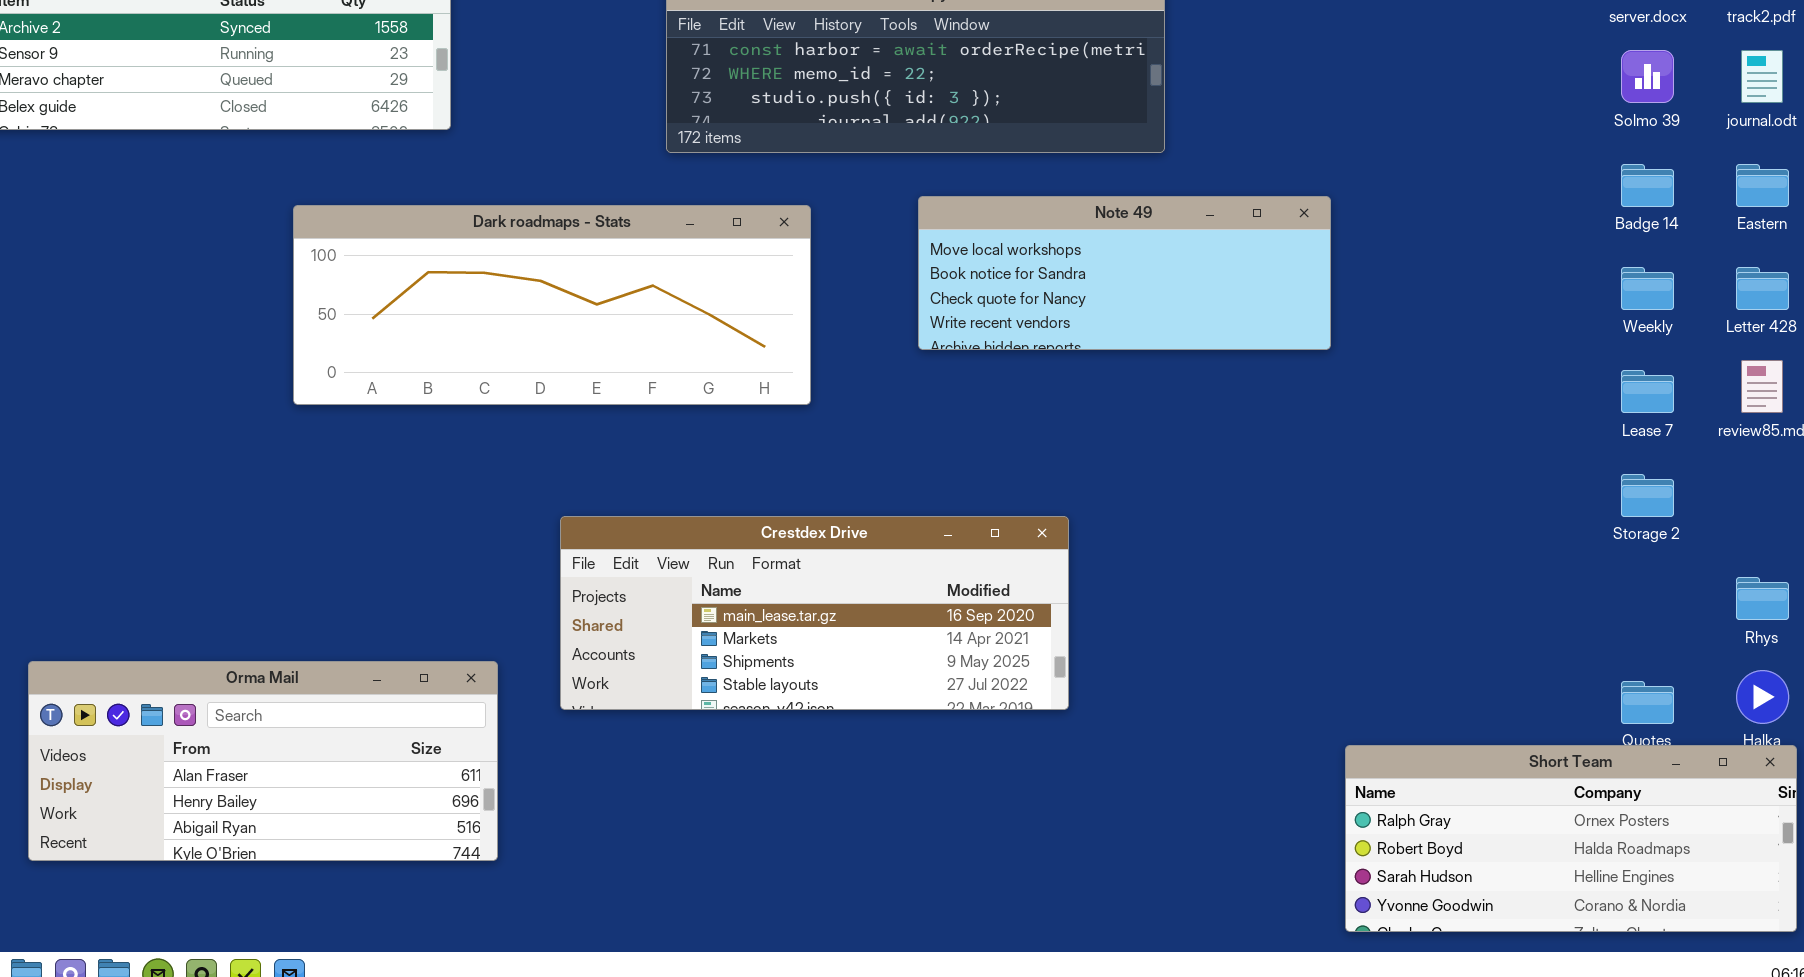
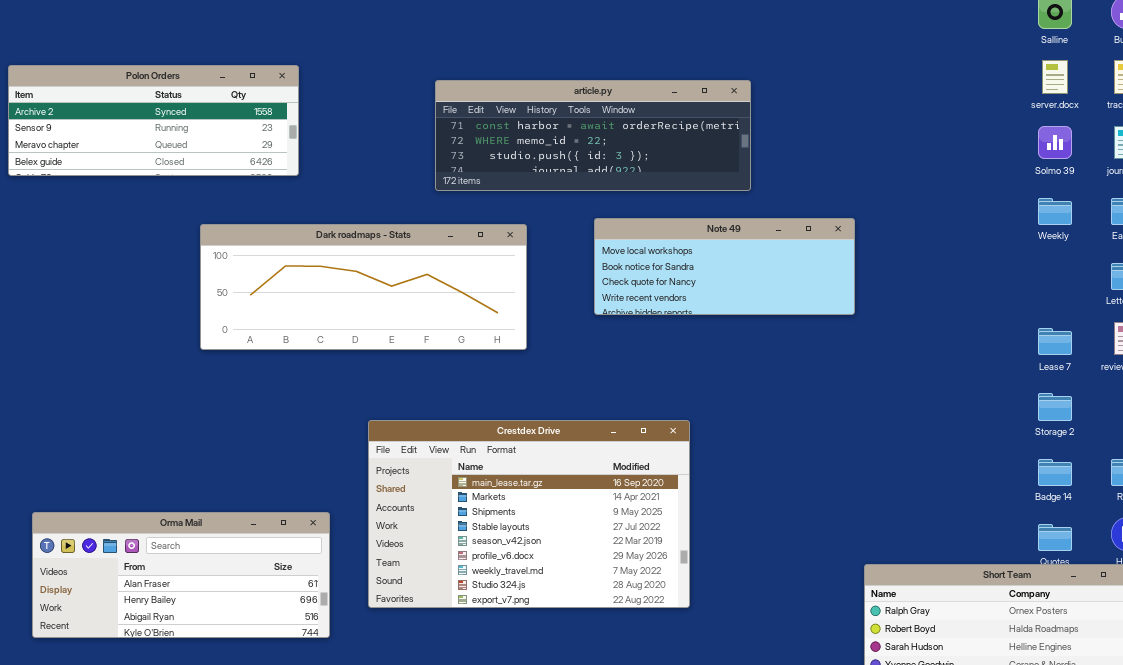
Badge 14: [1621,164,1674,207] -> [1038,459,1072,486], moved
Weekly: [1621,267,1674,310] -> [1038,198,1072,225], moved
Crestdex Drive: [560,516,1069,710] -> [368,420,690,608], resized

